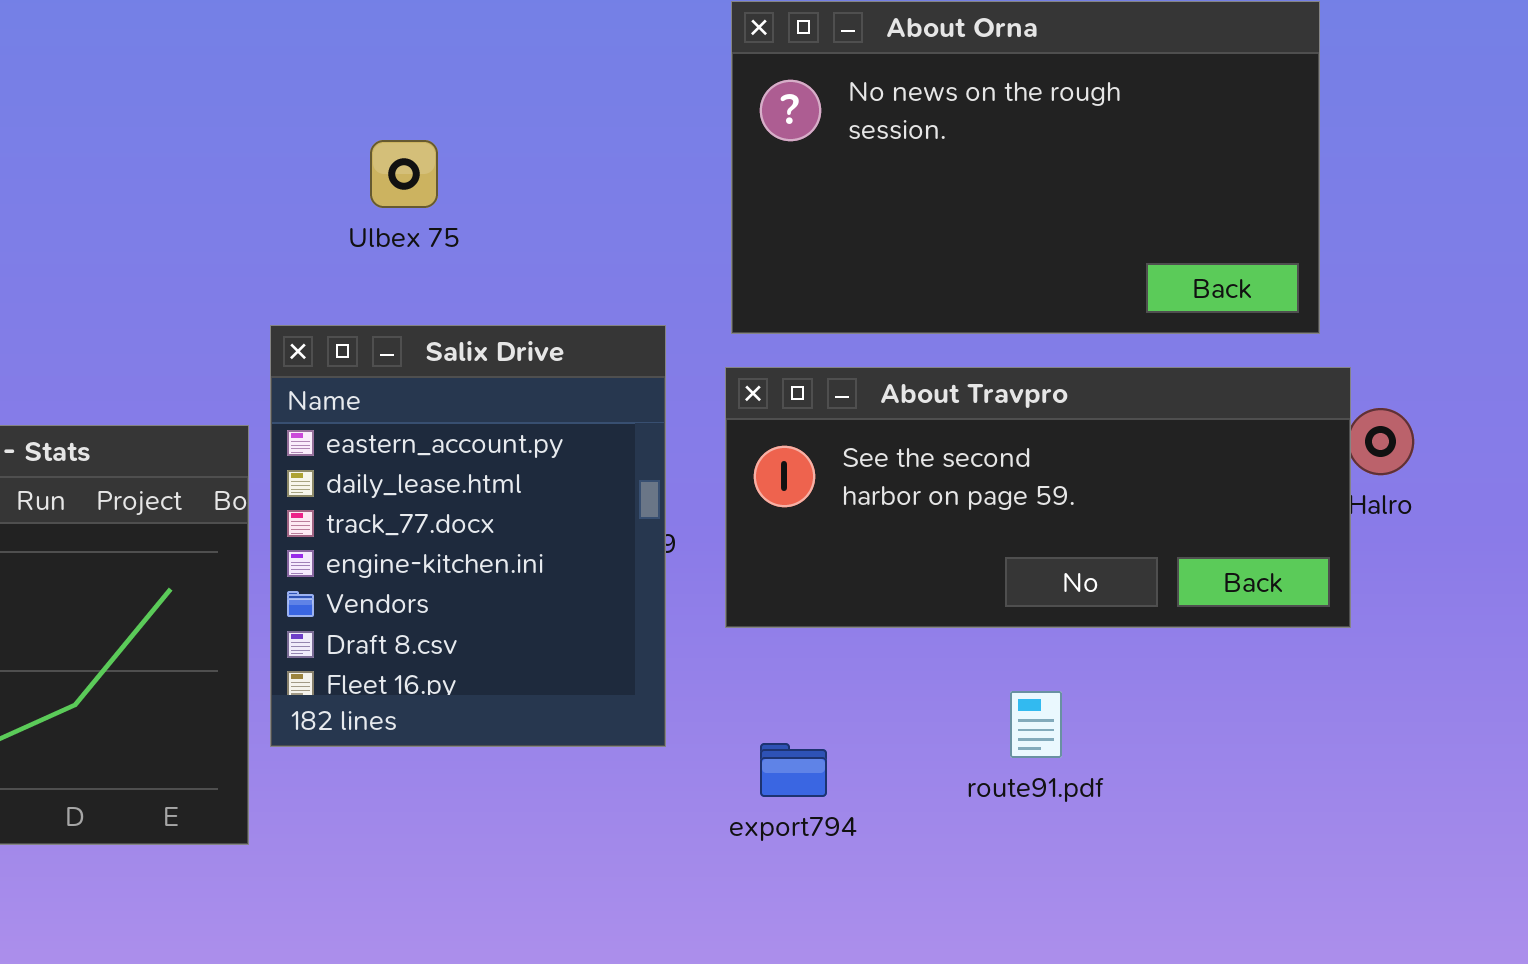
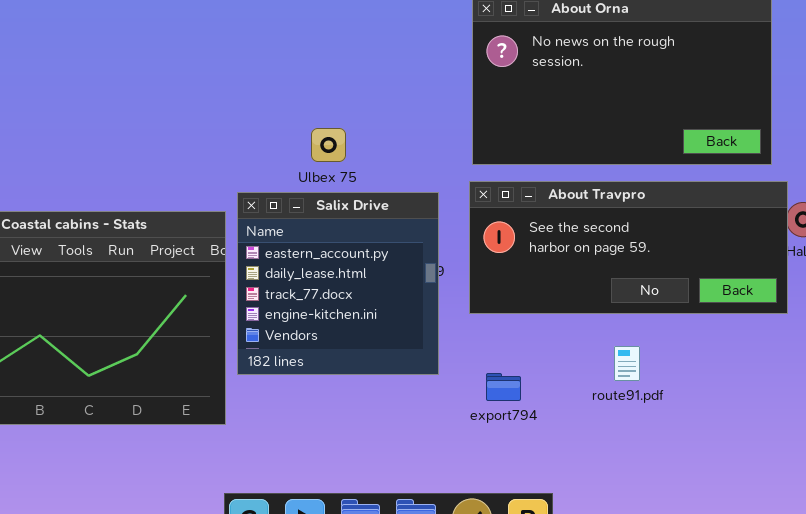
Ulbex 75: [370,140,438,208] -> [311,128,346,162], moved
Salix Drive: [270,325,666,747] -> [237,192,439,375], resized

